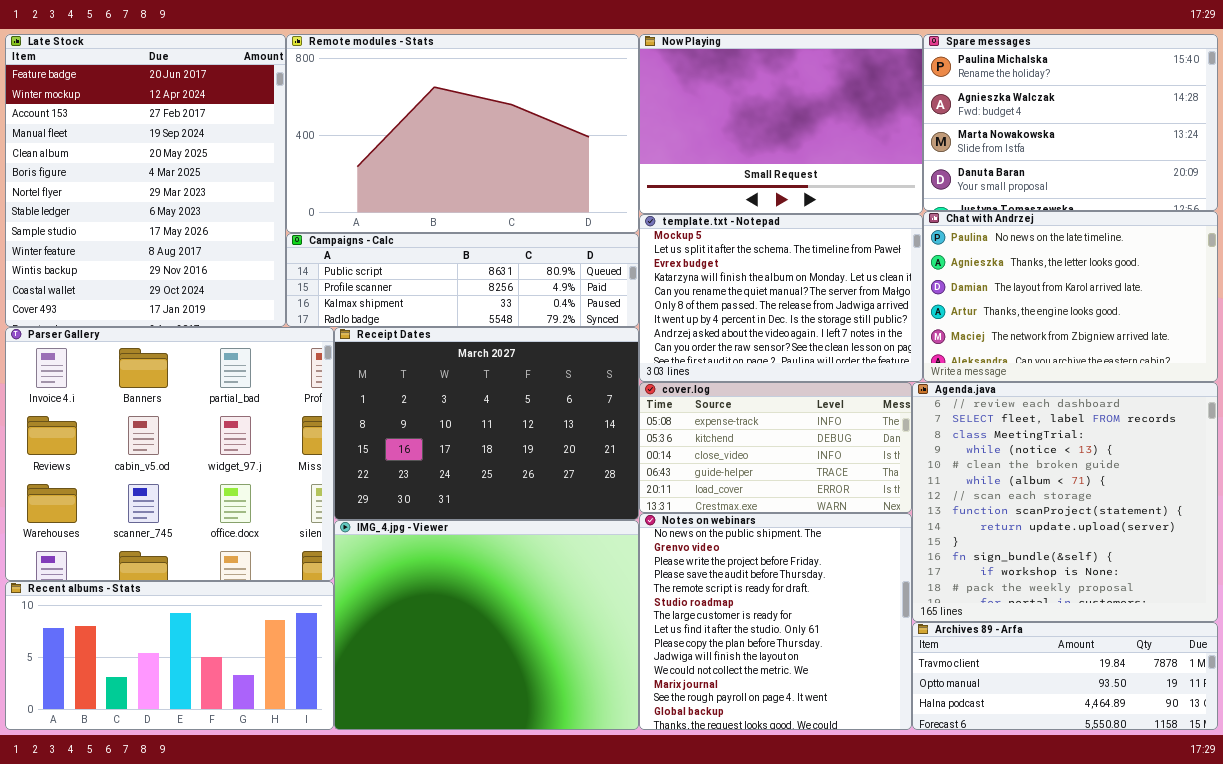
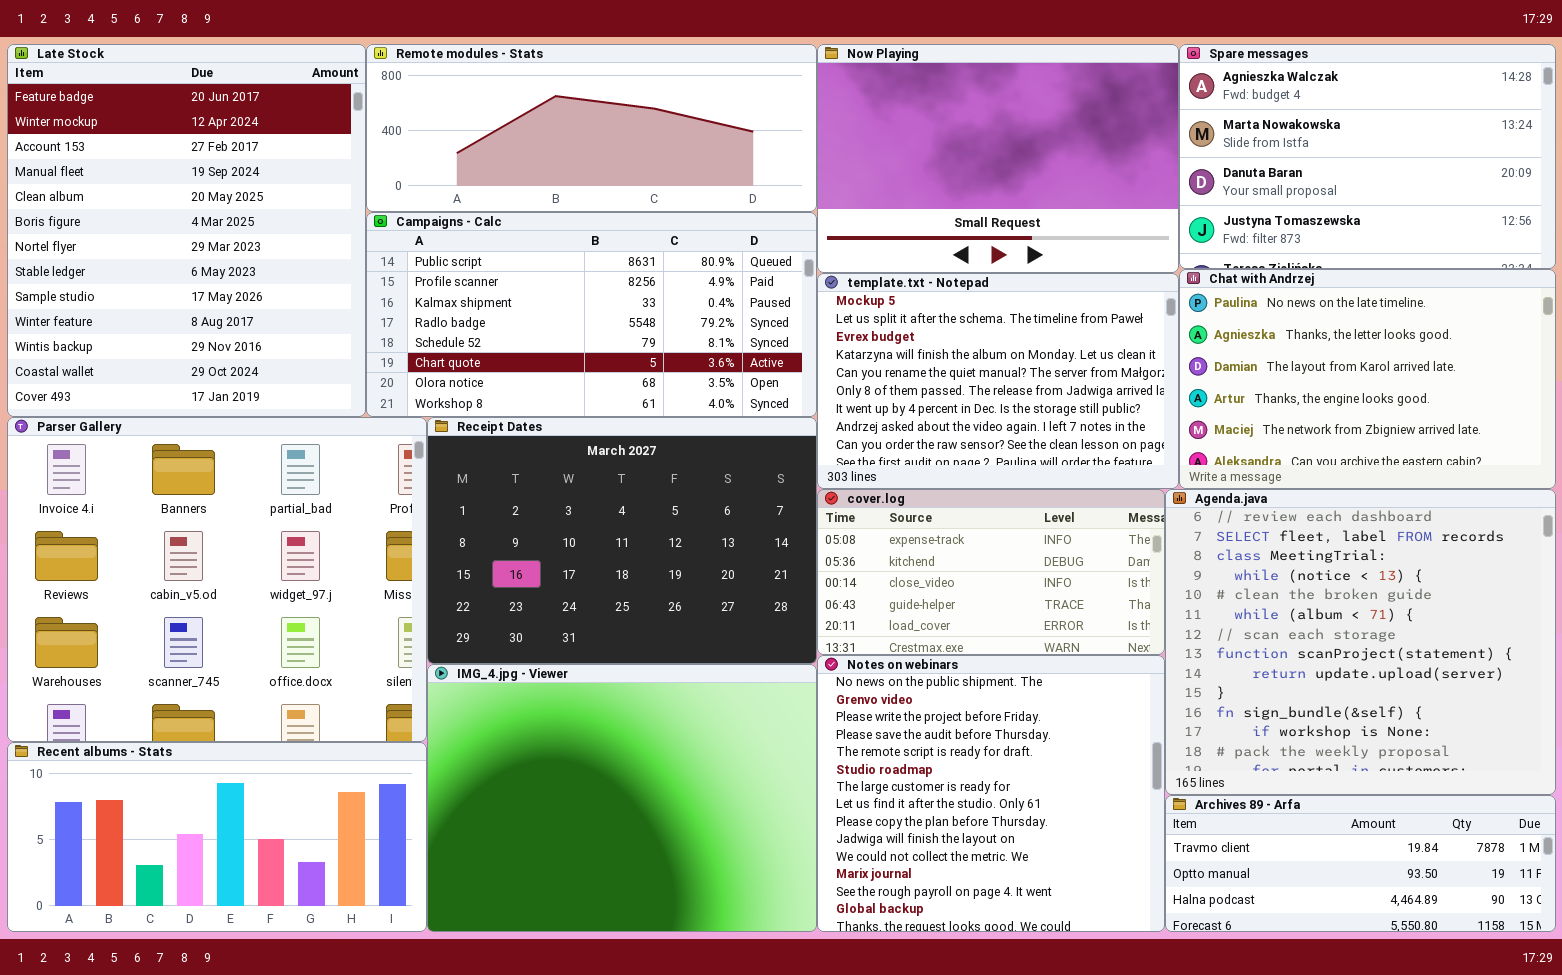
Remote modules - Stats: [286,34,639,233] -> [366,44,817,212], resized
Spare messages: [923,34,1218,211] -> [1179,44,1556,269], scrolled down 1 row
Campaigns - Calc: [286,233,639,327] -> [366,212,817,417], resized

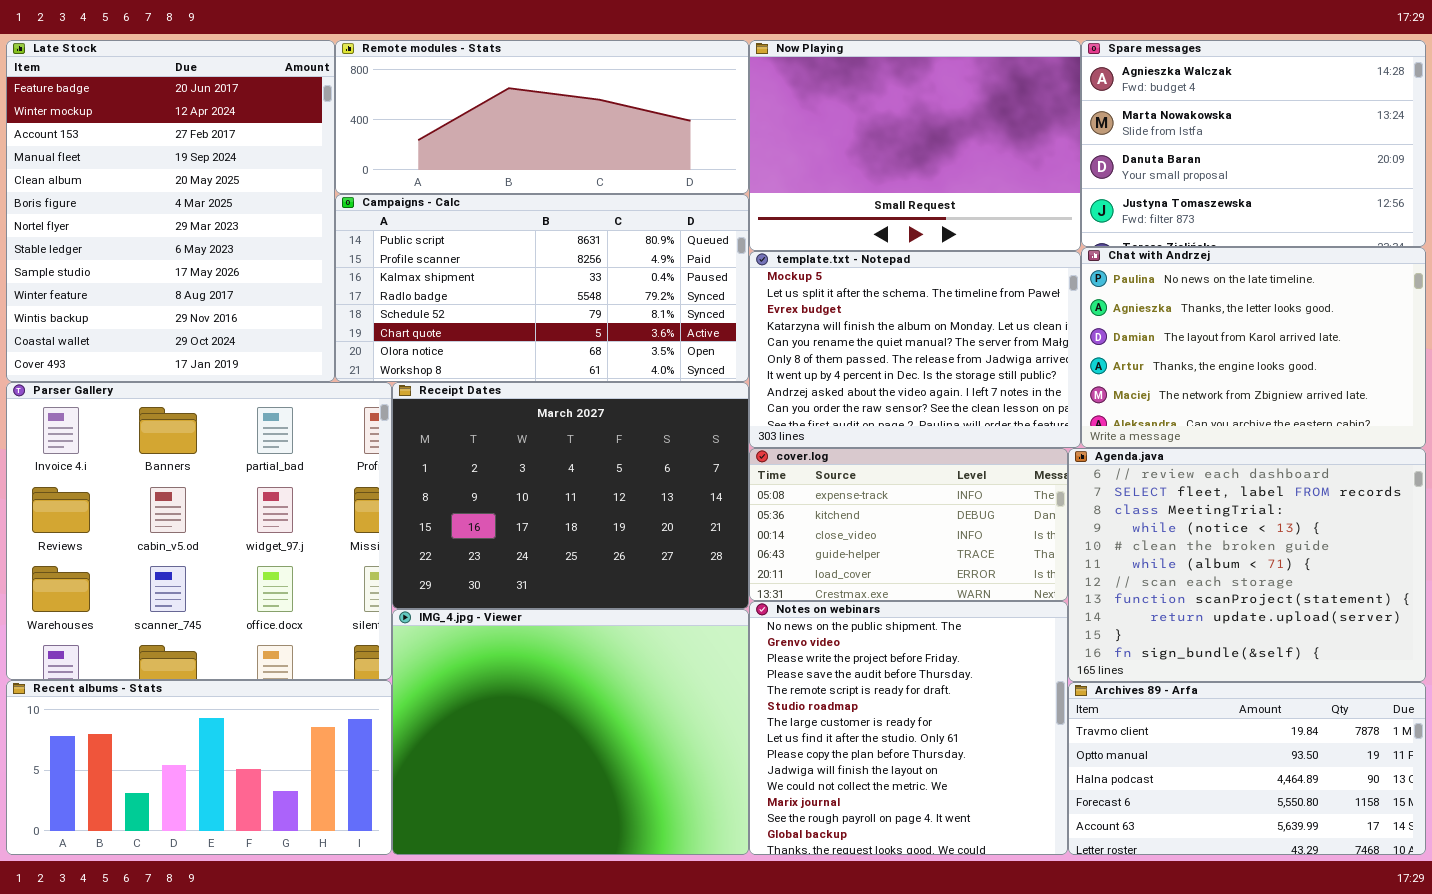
Agenda.java: [1165,489,1556,795] -> [1068,448,1426,682], resized
Archives 89 - Arfa: [1165,795,1556,932] -> [1068,682,1426,855], resized

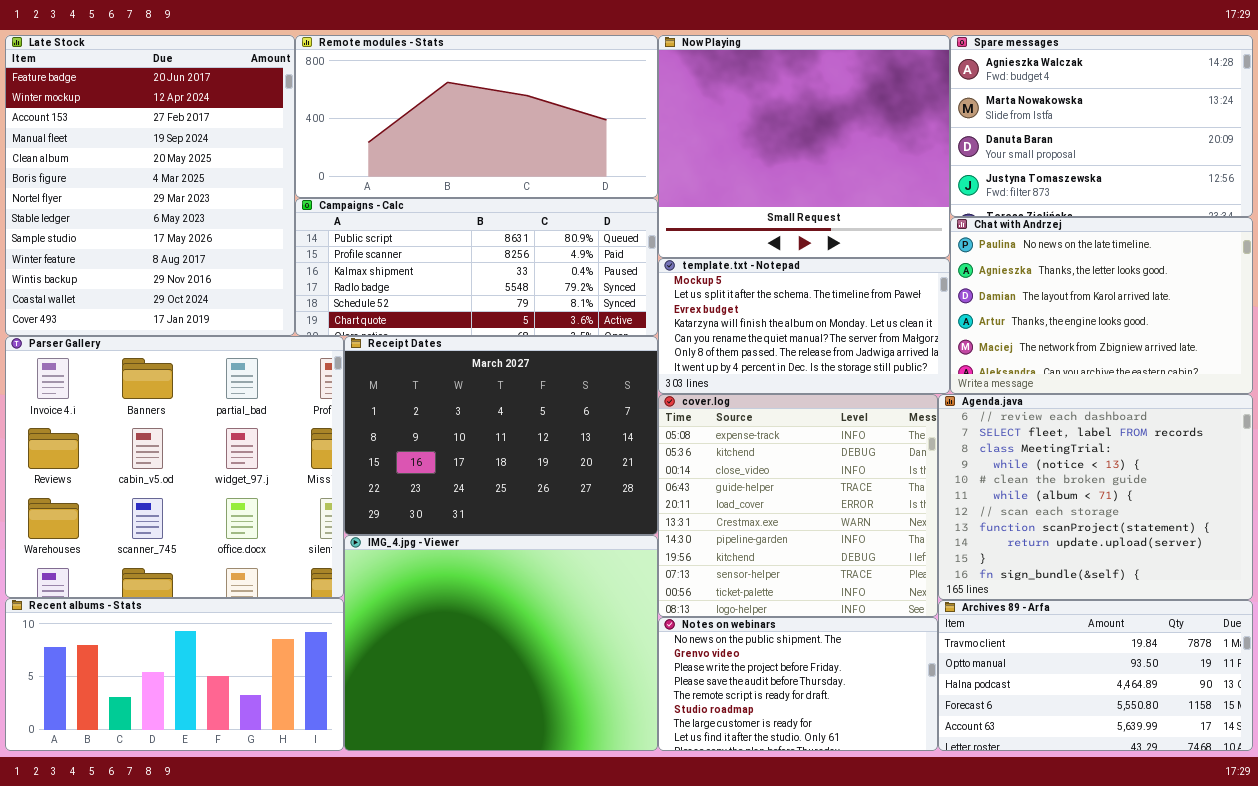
Remote modules - Stats: [335,40,749,194] -> [295,35,658,198], resized
Now Playing: [749,40,1081,251] -> [658,35,950,258], resized
Campaigns - Calc: [335,194,749,382] -> [295,198,658,336], resized
template.txt - Notepad: [749,251,1081,448] -> [658,258,950,394], resized
cover.log: [749,448,1068,601] -> [658,394,938,617], resized
Notes on webinars: [749,601,1068,855] -> [658,617,938,751], resized

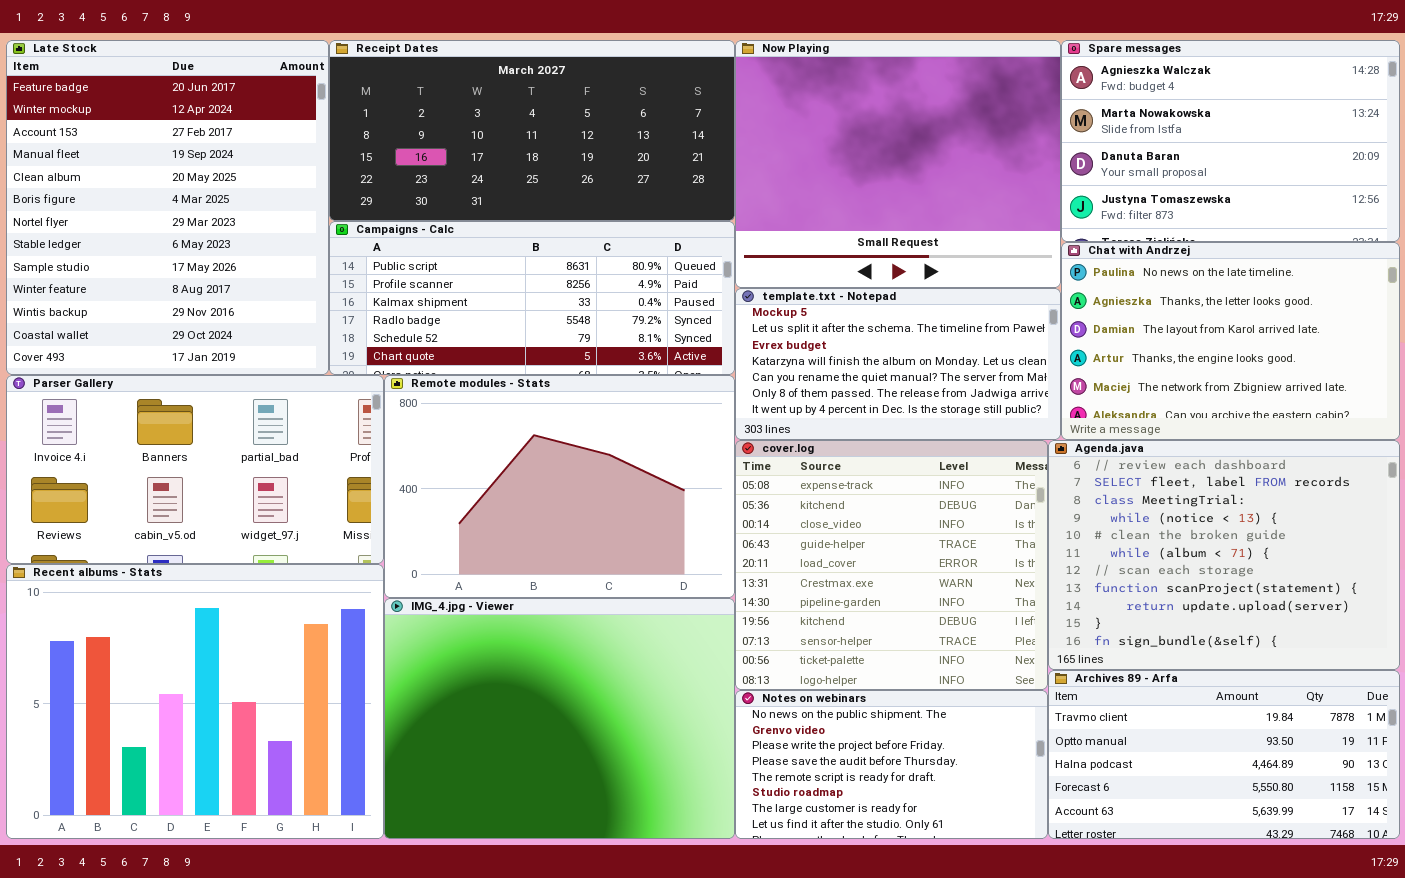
Remote modules - Stats: [295,35,658,198] -> [384,375,735,598], moved, resized
Parser Gallery: [5,336,344,598] -> [6,375,384,564], resized
Receipt Dates: [344,336,658,535] -> [329,40,735,221], moved, resized
Recent albums - Stats: [5,598,344,751] -> [6,564,384,839], resized

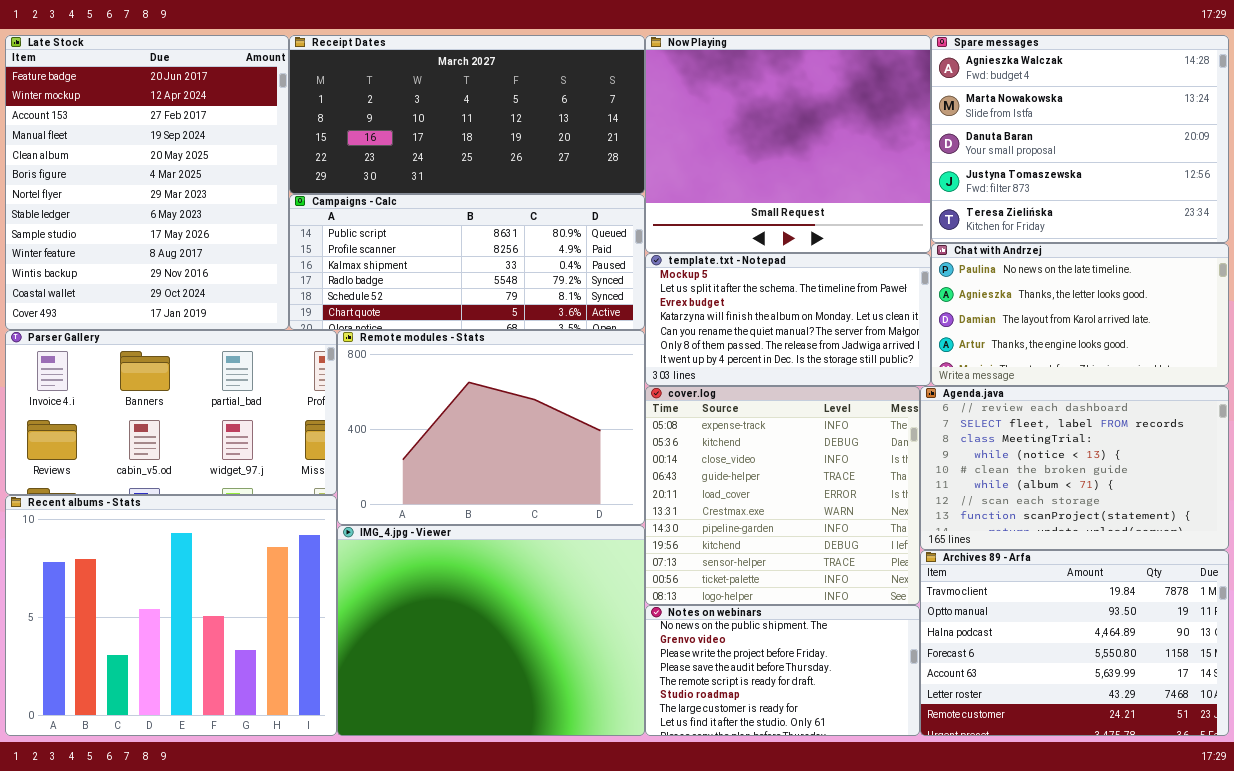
Spare messages: [1061,40,1400,242] -> [931,35,1229,243], resized
Chat with Andrzej: [1061,242,1400,440] -> [931,243,1229,386], resized
Agenda.java: [1048,440,1400,670] -> [920,386,1229,550], resized
Archives 89 - Arfa: [1048,670,1400,839] -> [920,550,1229,736], resized

